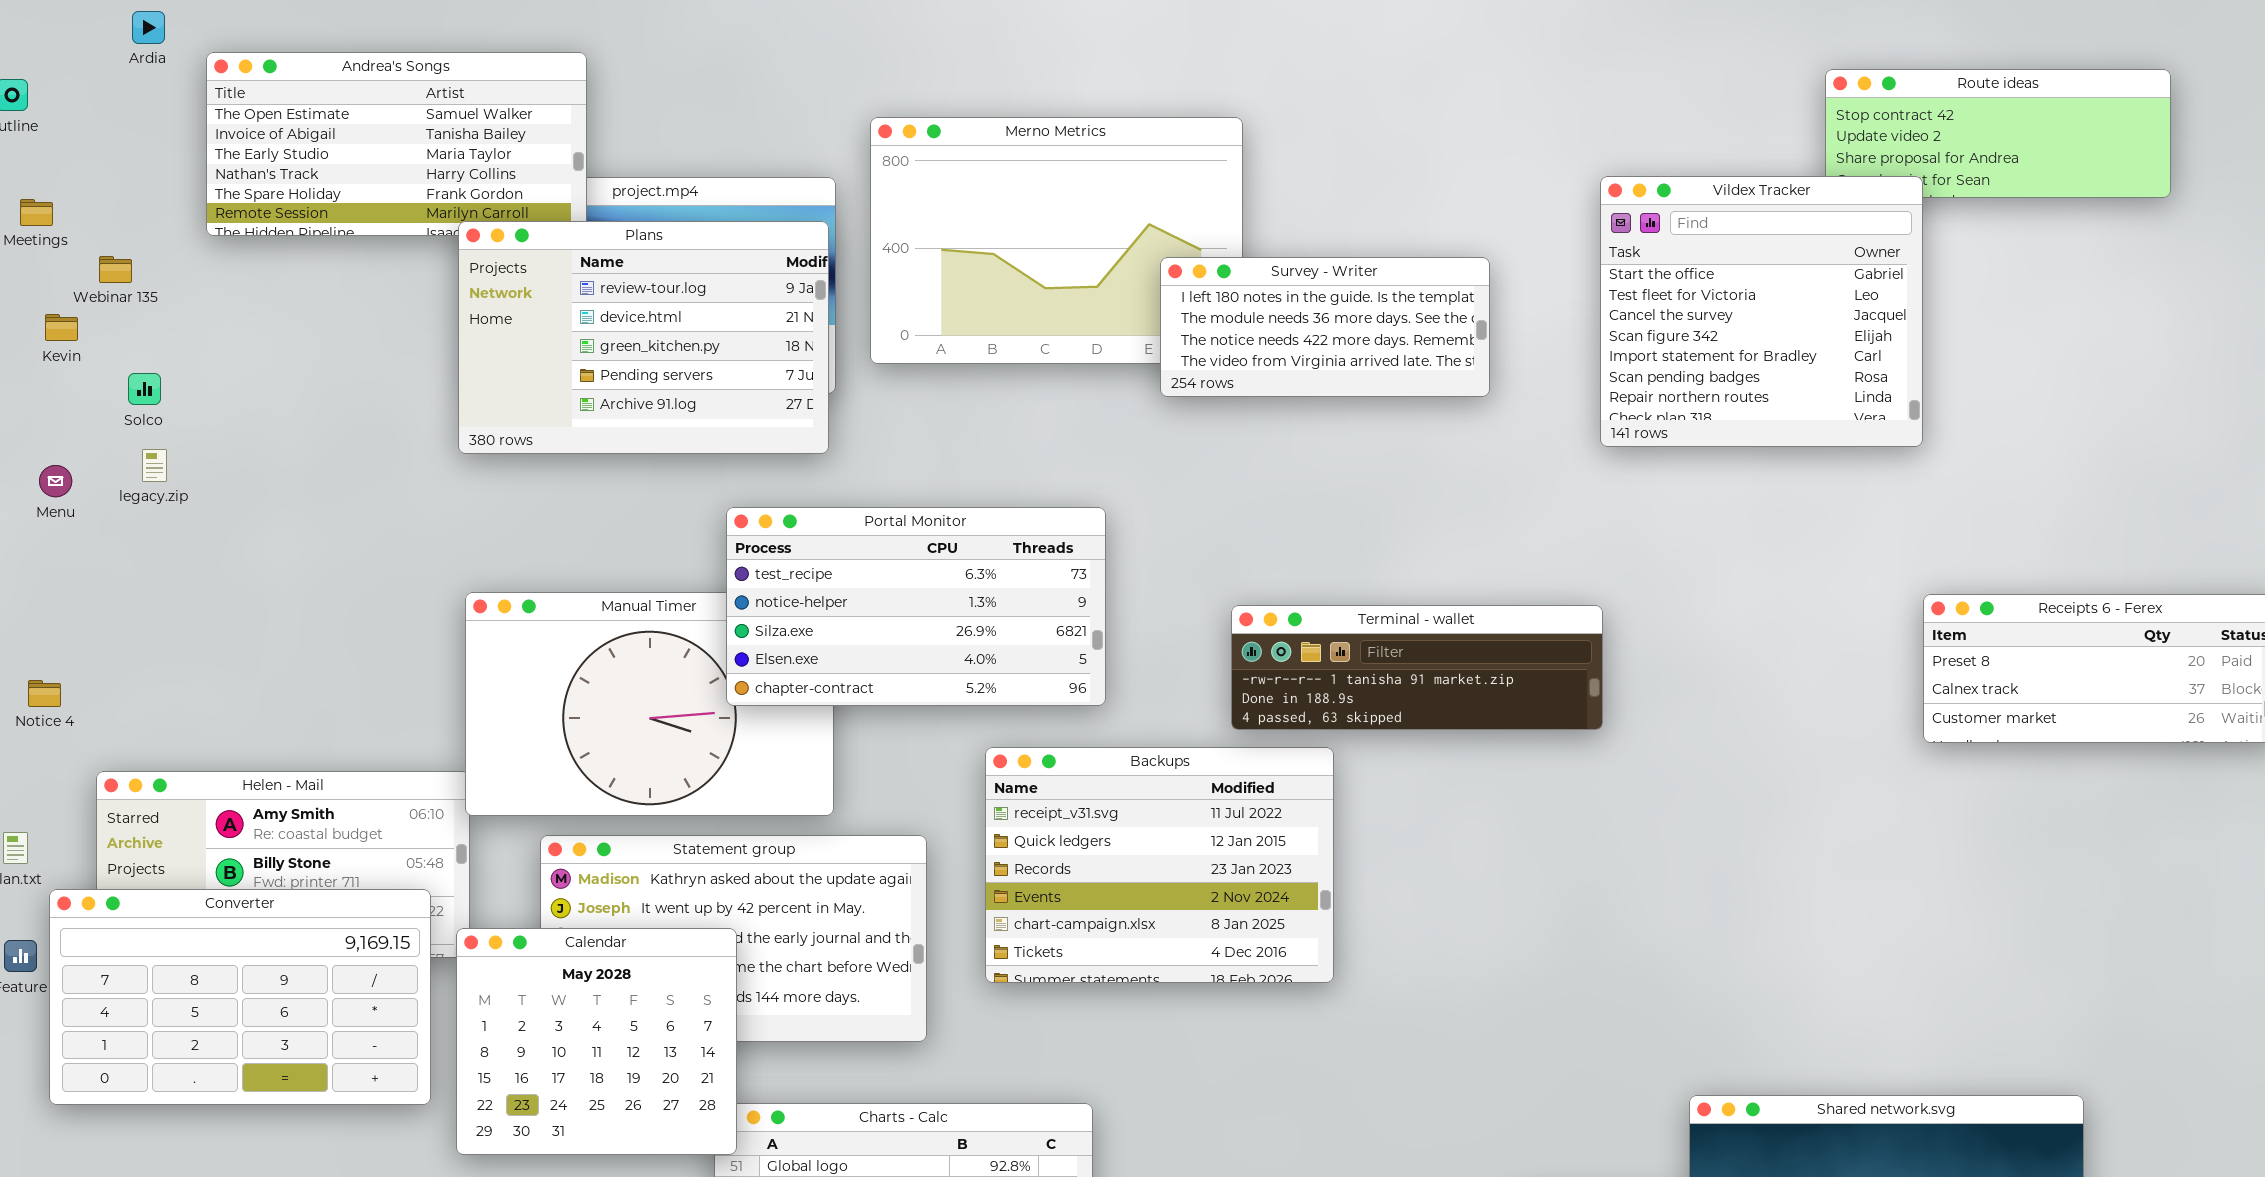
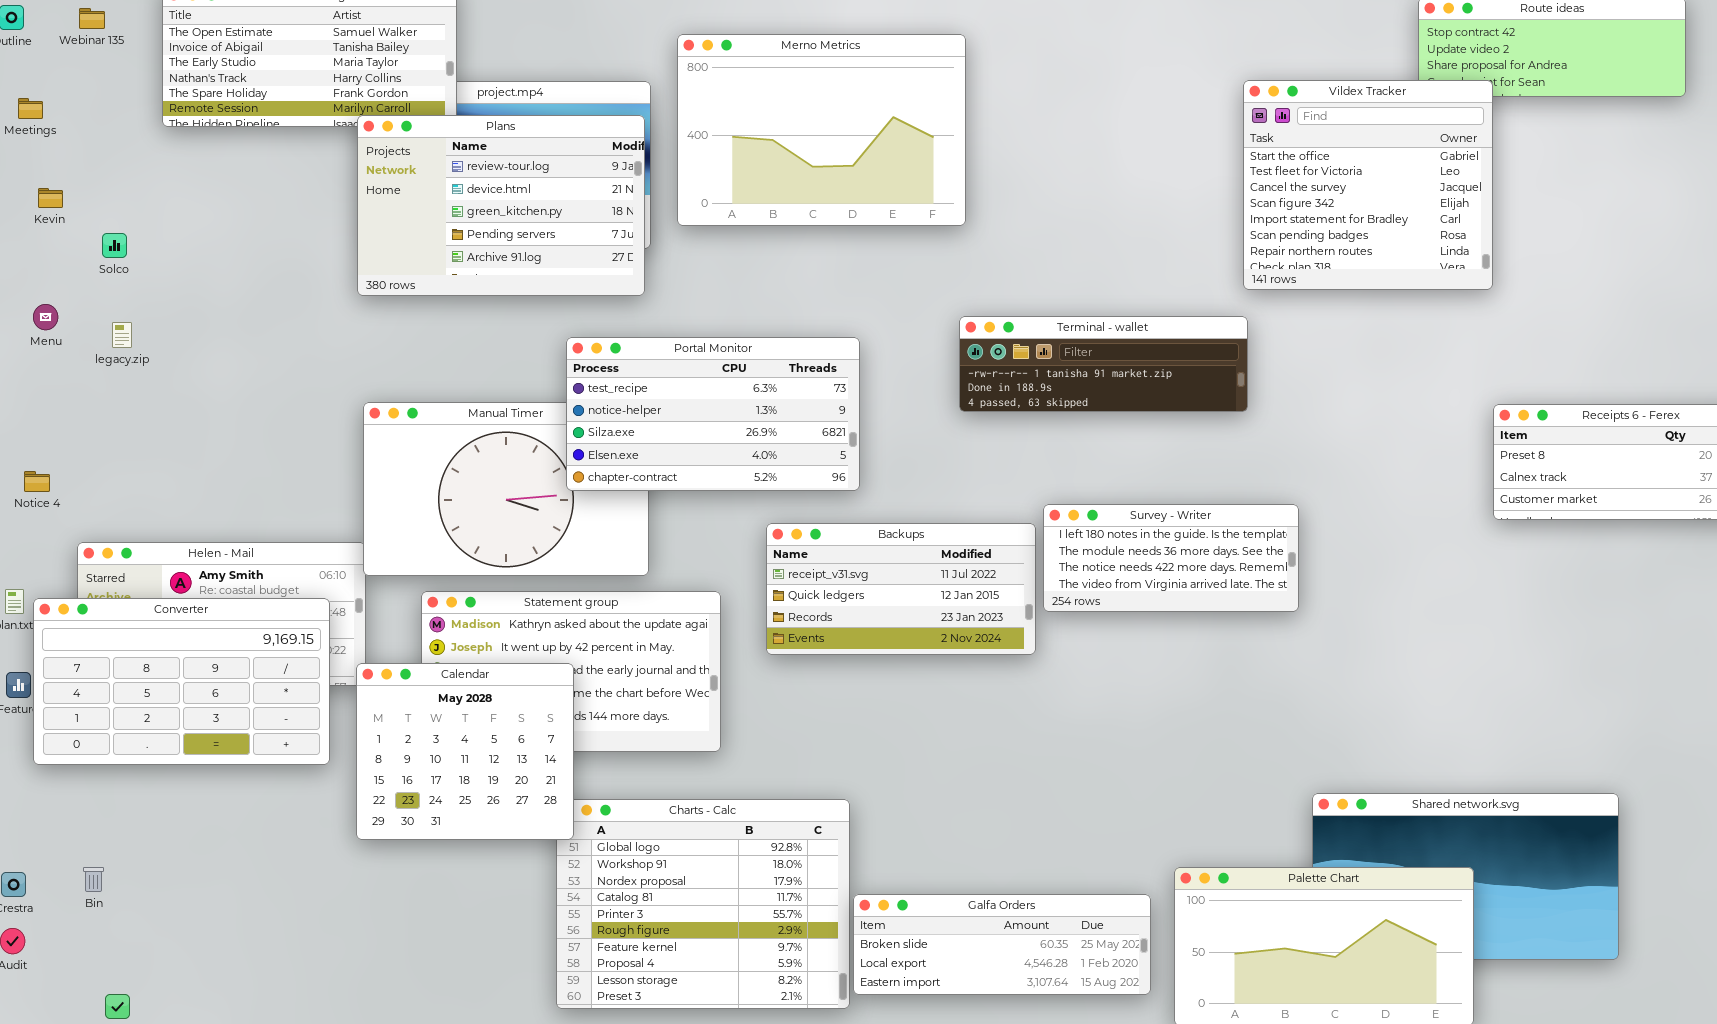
Webinar 135: [99,256,132,283] -> [79,8,105,29], moved
Survey - Writer: [1160,257,1490,397] -> [1043,504,1299,612], moved
legacy.zip: [142,449,167,482] -> [112,322,132,348], moved
Terminal - wallet: [1231,605,1603,730] -> [959,316,1248,412], moved
Backups: [985,747,1334,983] -> [766,523,1036,655], resized
Converter: [49,889,431,1105] -> [33,598,330,765], moved

